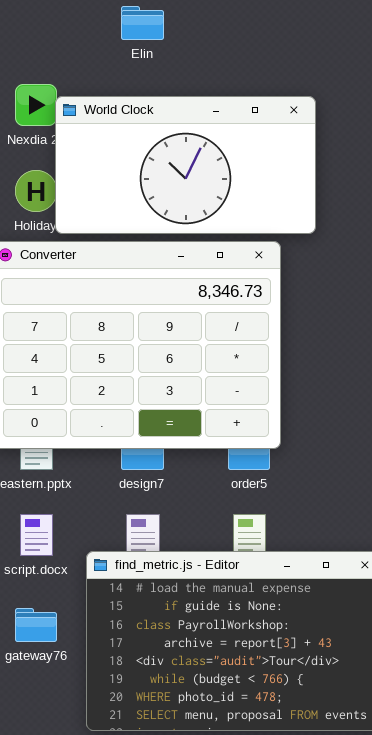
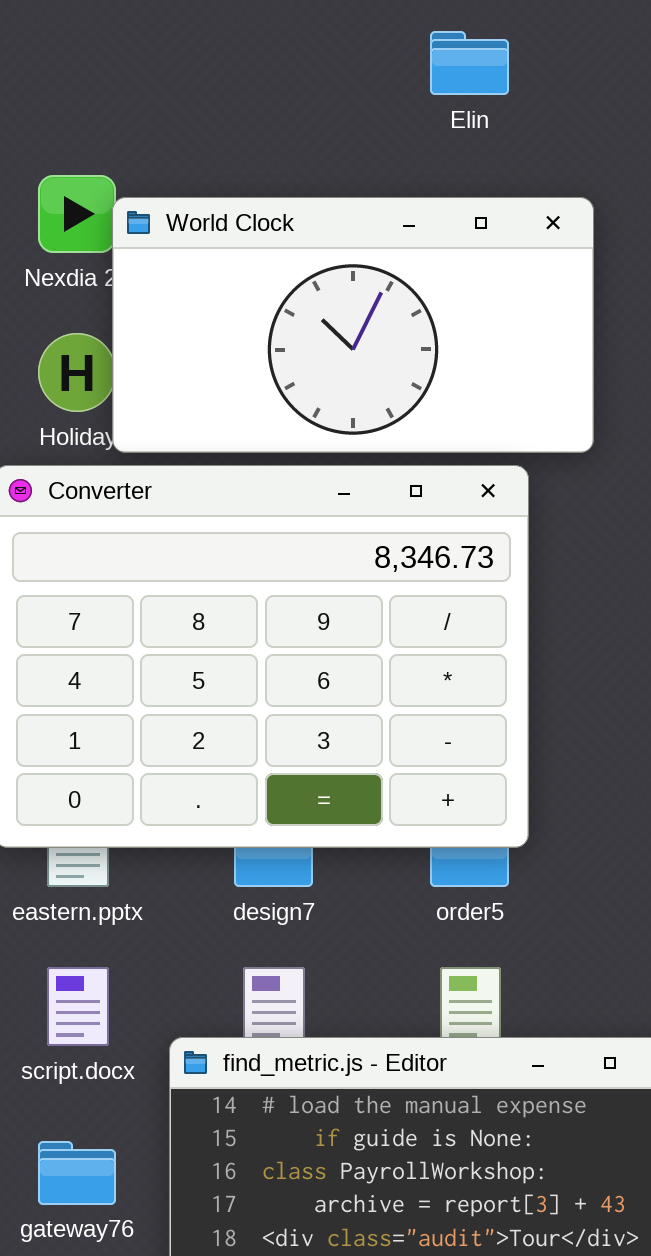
Elin: [121,6,164,40] -> [430,31,509,95], moved

